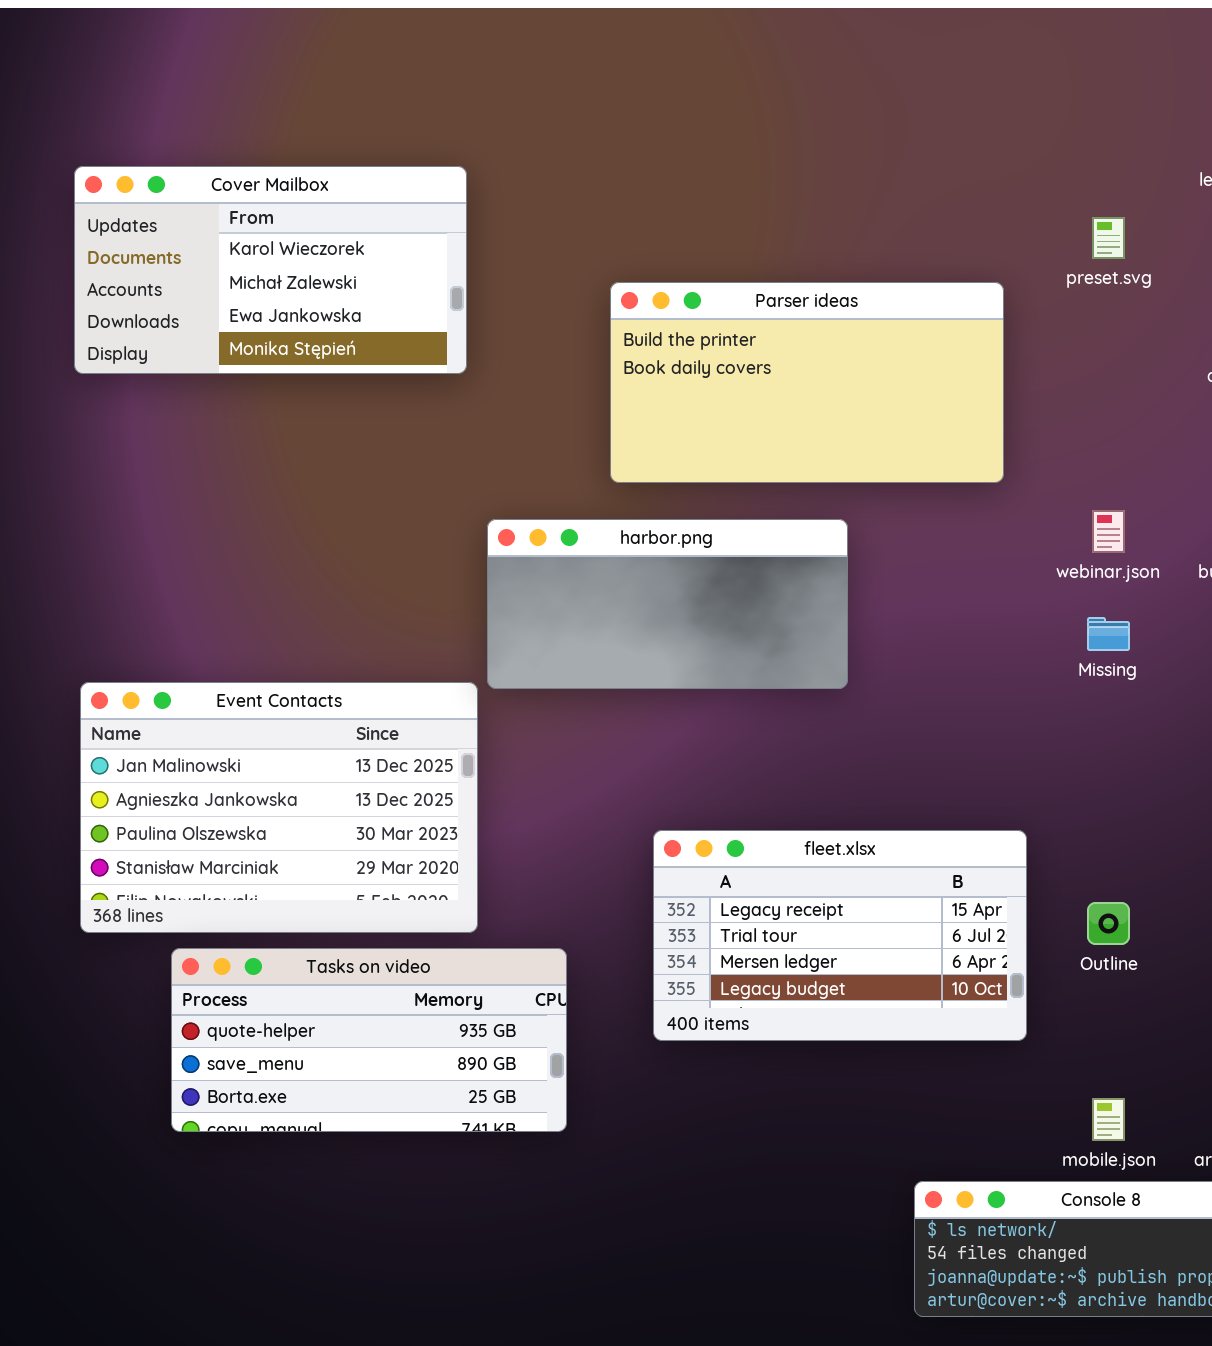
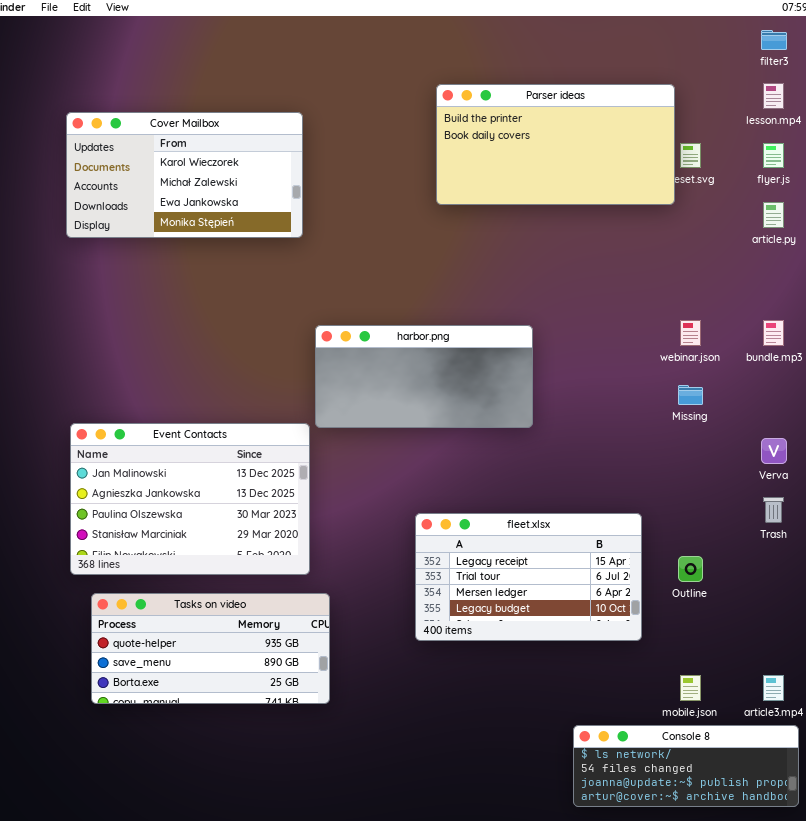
Parser ideas: [610,282,1004,483] -> [436,84,675,205], moved
Tasks on video: [171,948,567,1132] -> [91,593,330,704], moved

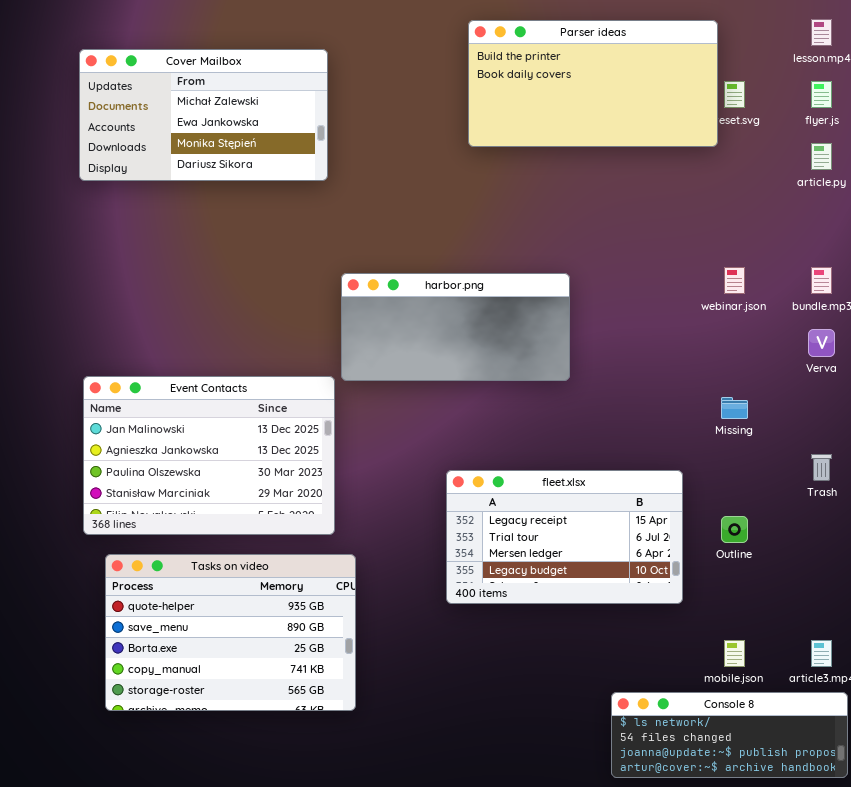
Cover Mailbox: [66,112,303,238] -> [79,49,328,181], scrolled down 1 row
Missing: [678,385,703,405] -> [721,397,748,419], moved
Verva: [761,438,787,464] -> [808,329,835,357], moved
Tasks on video: [91,593,330,704] -> [105,554,356,711], resized

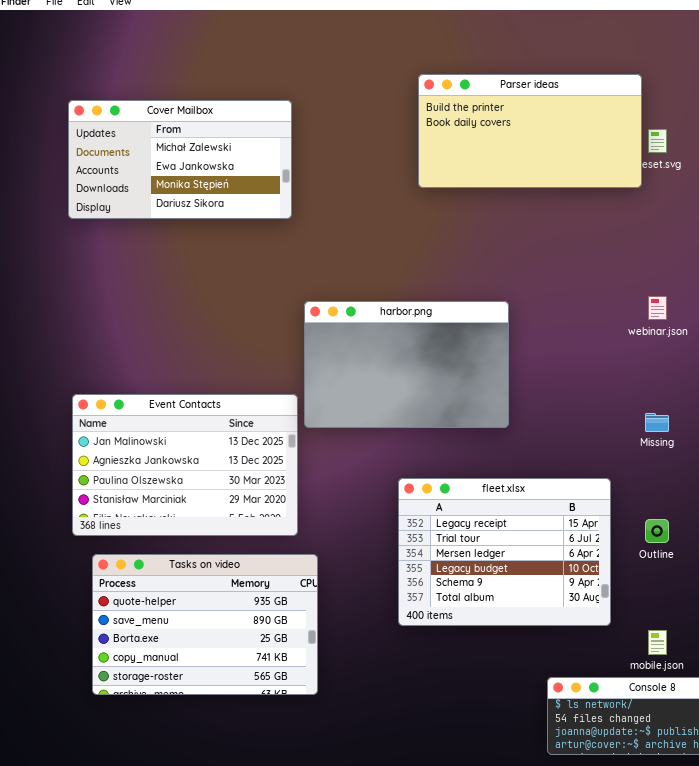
harbor.png: [341,273,570,381] -> [304,301,509,428], resized
fleet.xlsx: [446,470,683,604] -> [398,478,611,626], resized

